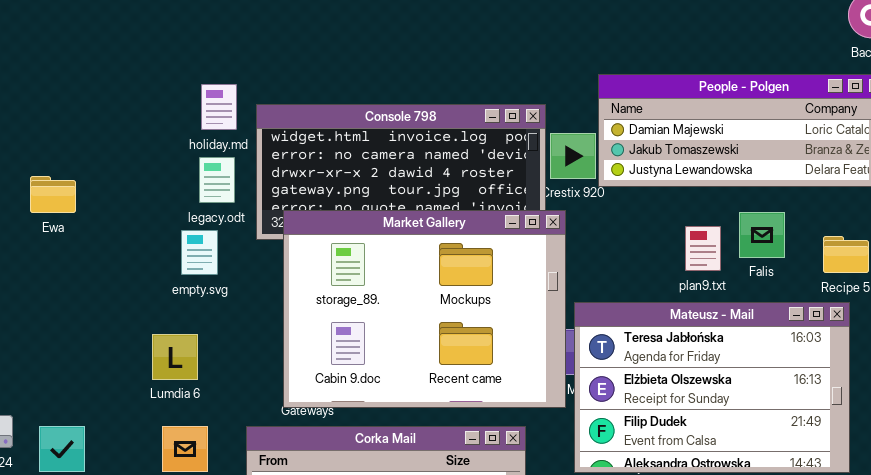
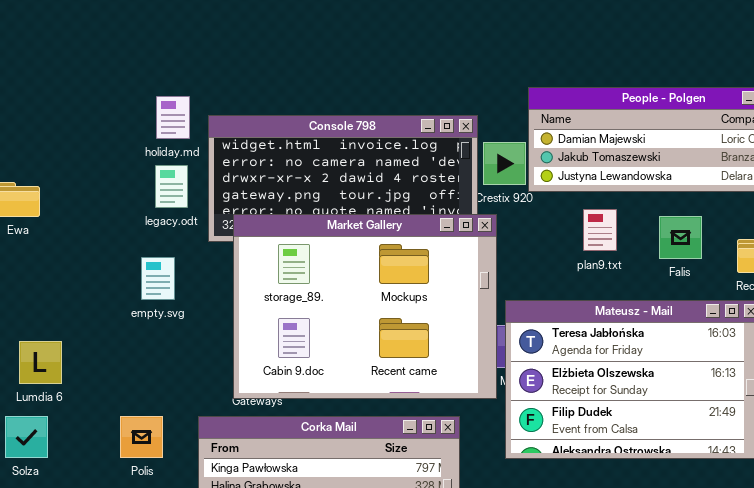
plan9.txt: [685,226,721,271] -> [583,209,617,251], moved
empty.svg: [181,230,218,275] -> [141,257,175,300], moved
Lumdia 6: [152,334,198,380] -> [19,341,62,384], moved

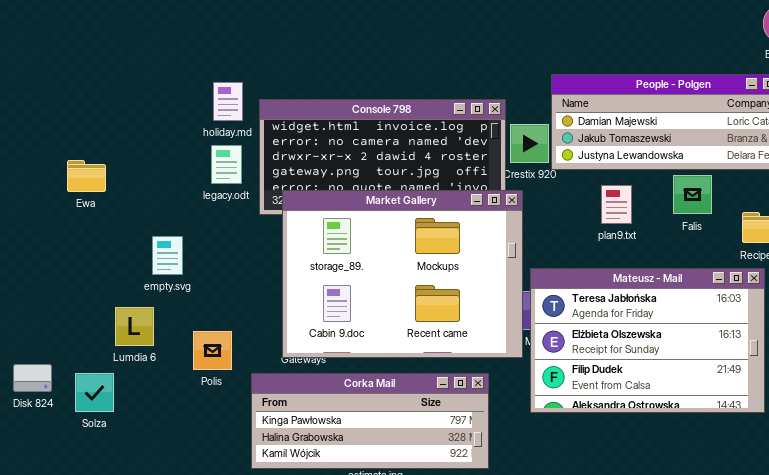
Falis: [659,216,702,259] -> [673,175,712,214], moved
empty.svg: [141,257,175,300] -> [152,236,183,275], moved
Lumdia 6: [19,341,62,384] -> [115,307,154,346], moved
Polis: [120,416,163,458] -> [193,331,232,370], moved

